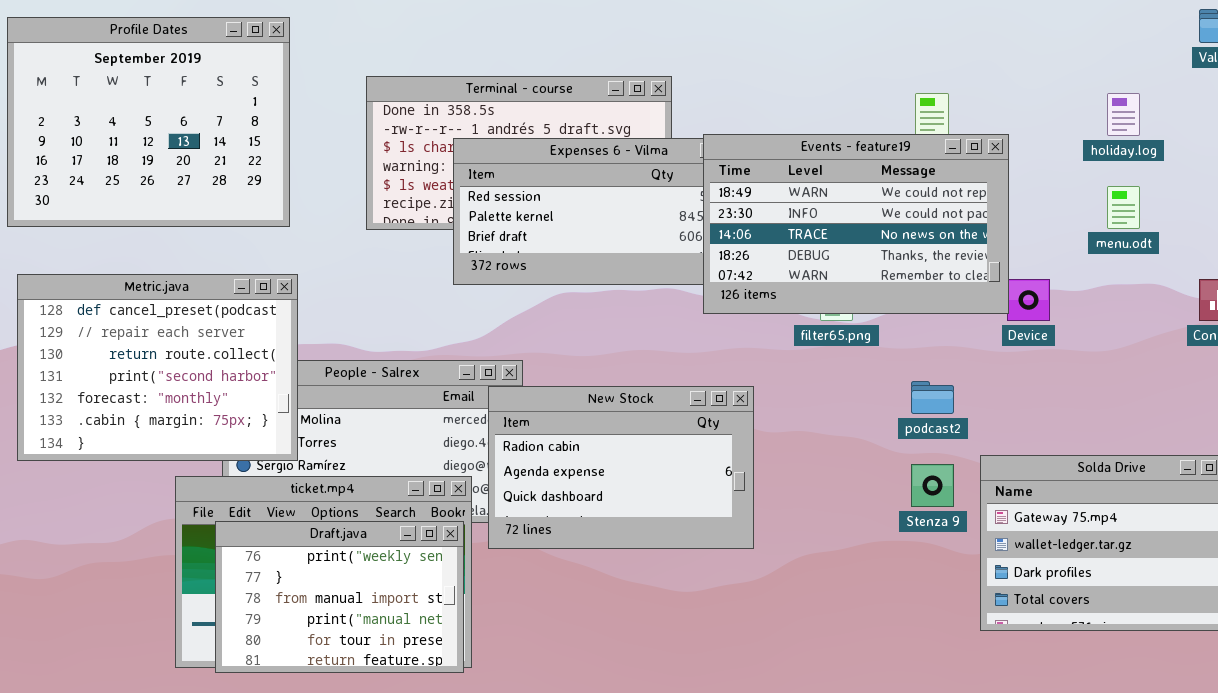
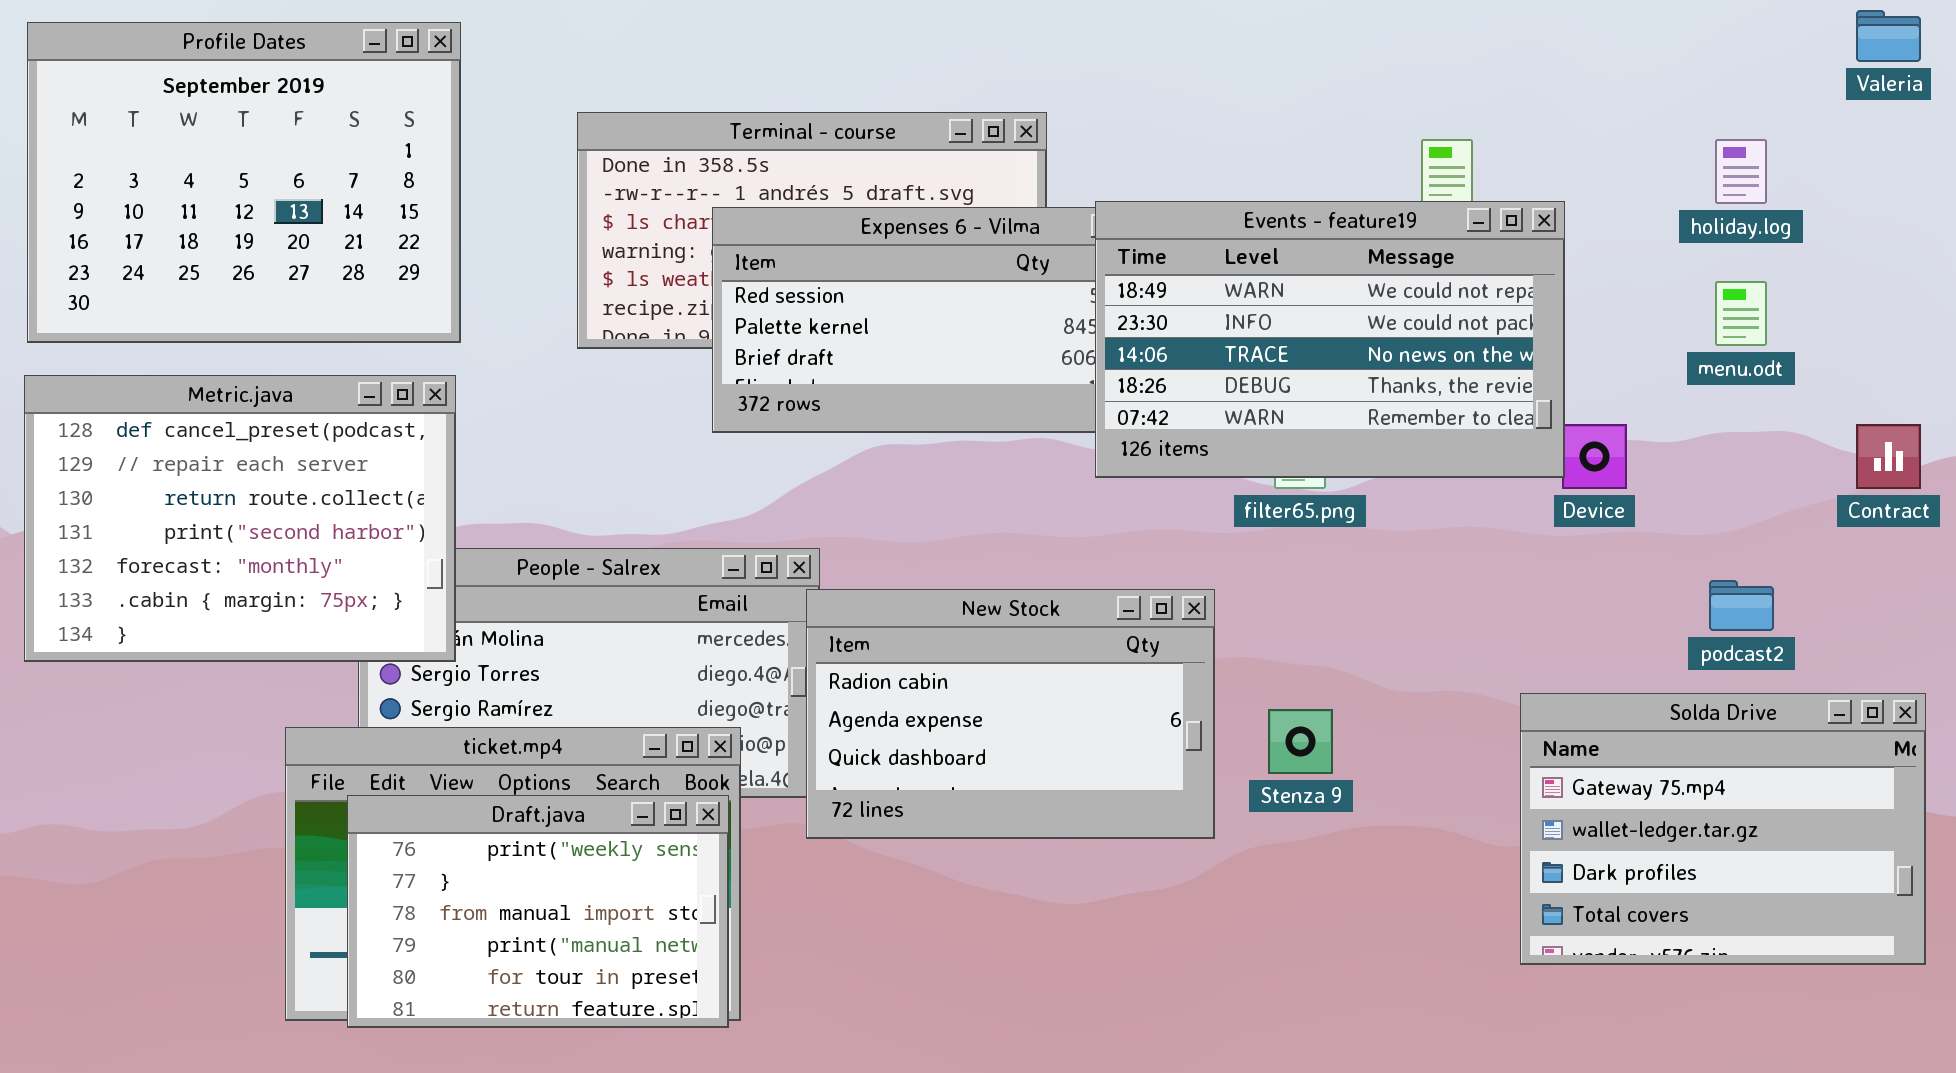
Metric.java: [17,274,298,461] -> [24,375,456,662], moved
podcast2: [911,381,954,414] -> [1709,580,1774,631], moved
New Stock: [488,386,754,549] -> [806,589,1215,839], moved
Stenza 9: [911,464,954,507] -> [1268,709,1333,774], moved

